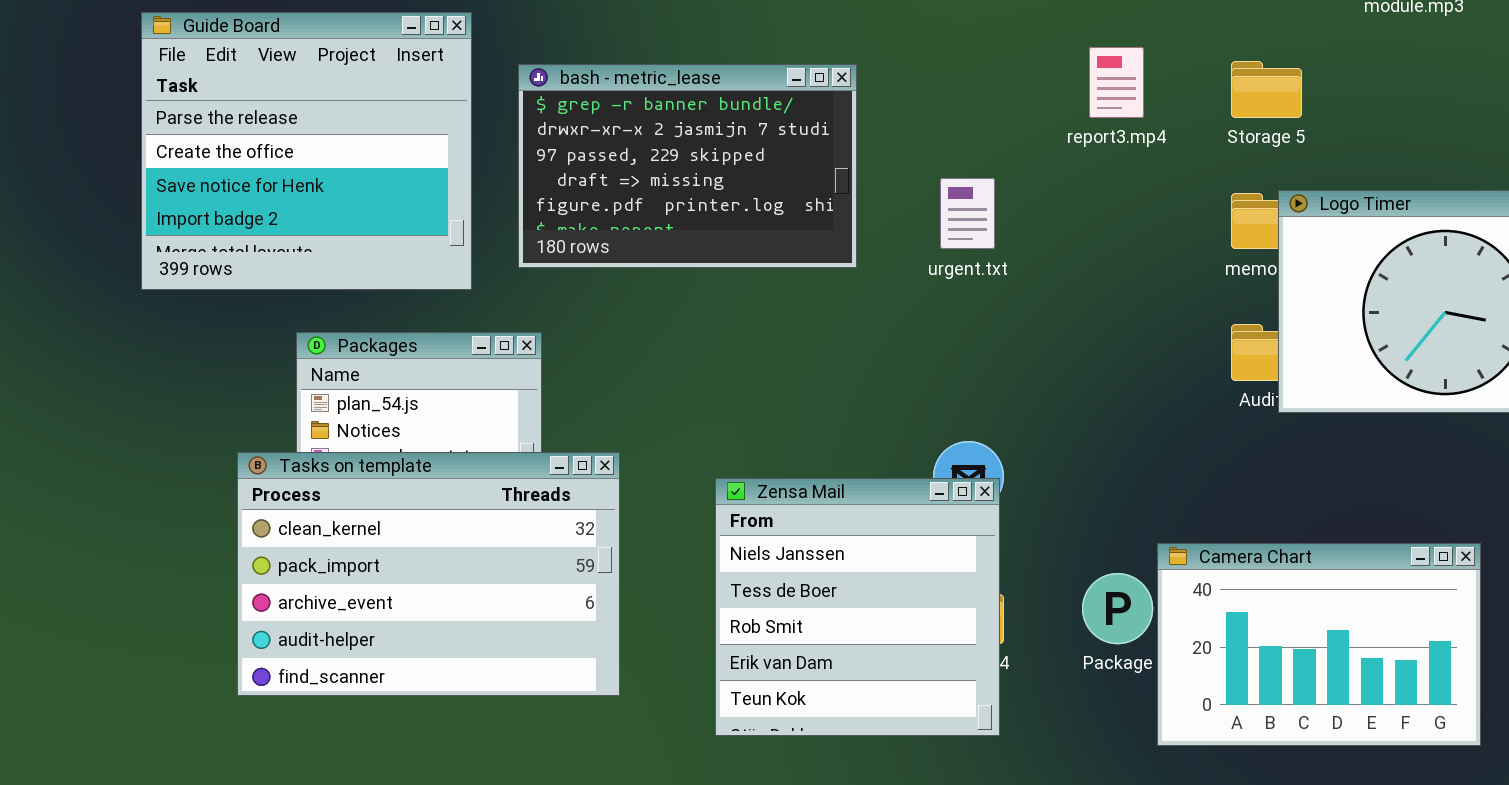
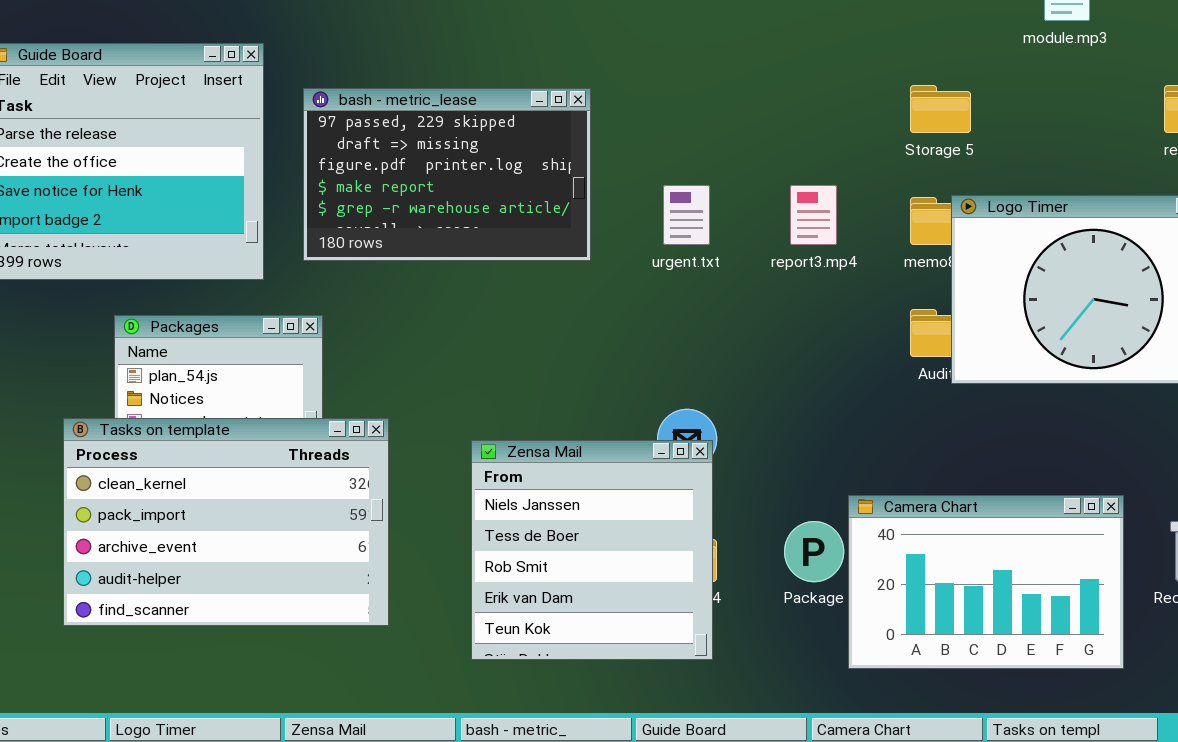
report3.mp4: [1089,47,1144,118] -> [790,185,837,245], moved
bash - metric_lease: [518,64,857,268] -> [303,88,591,261], scrolled down 2 rows

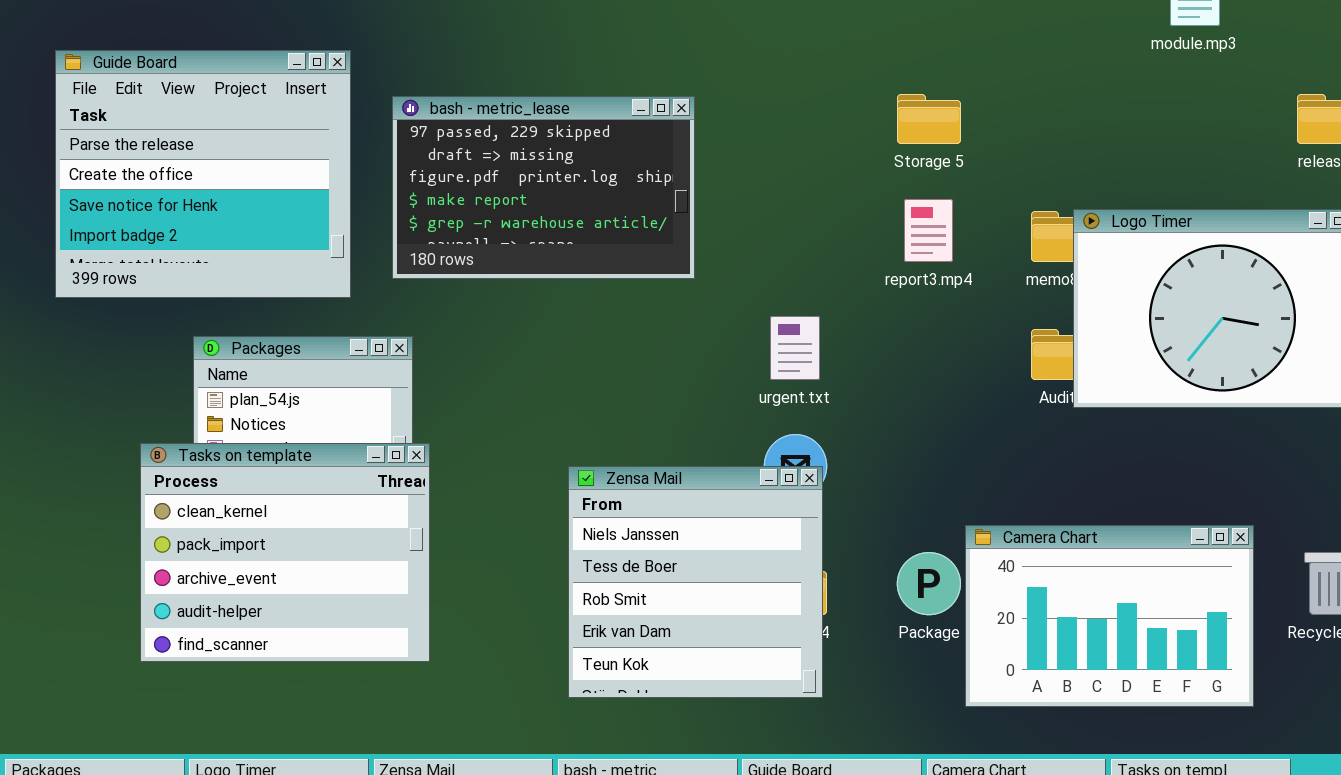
Storage 5: [910,85,971,133] -> [897,94,961,144], moved
urgent.txt: [663,185,710,245] -> [770,316,820,380], moved
Tasks on template: [63,418,389,626] -> [140,443,430,662], resized

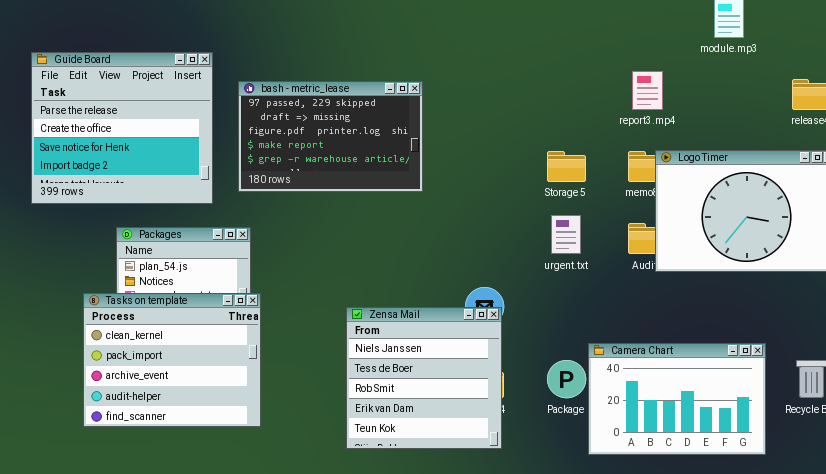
Storage 5: [897,94,961,144] -> [547,151,586,182], moved
report3.mp4: [904,199,953,262] -> [632,71,663,110], moved
urgent.txt: [770,316,820,380] -> [551,215,581,254], moved

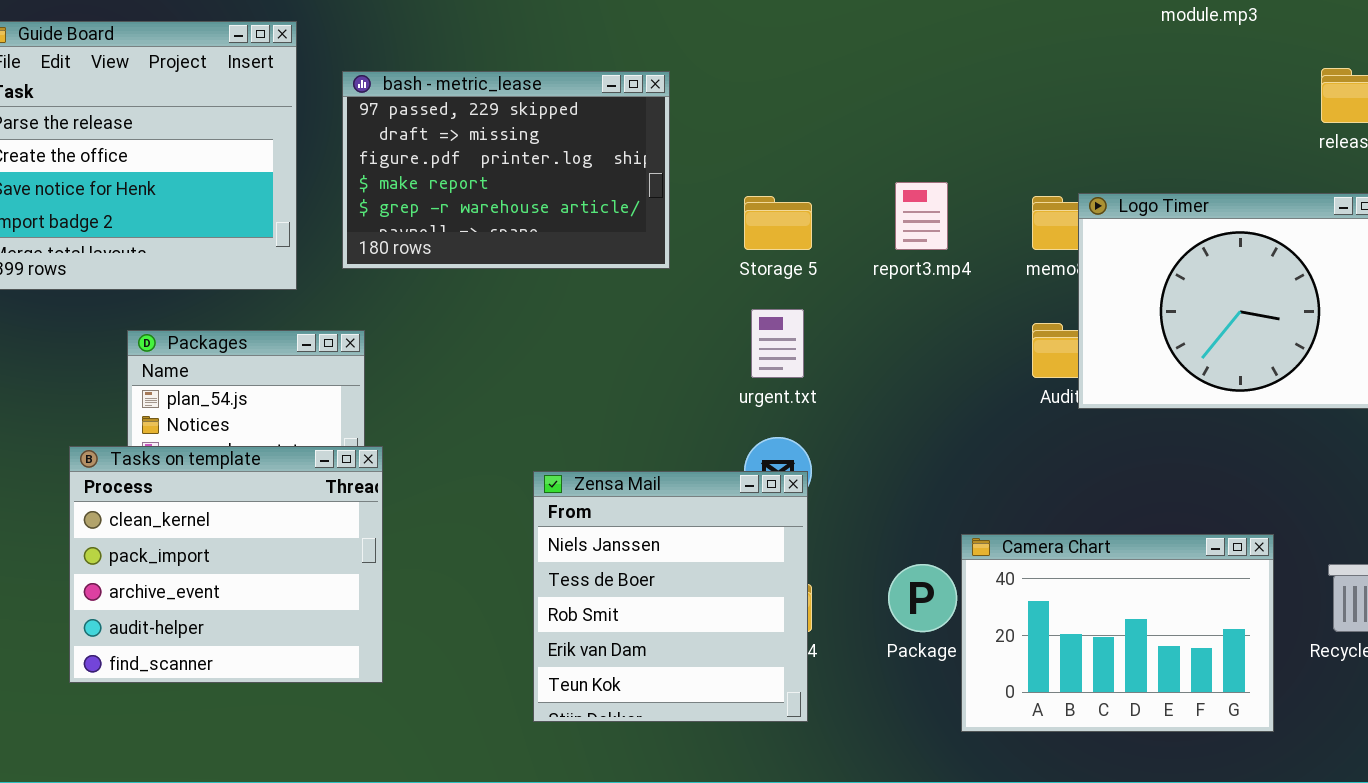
report3.mp4: [632,71,663,110] -> [895,182,948,250], moved
Storage 5: [547,151,586,182] -> [744,196,812,250], moved
urgent.txt: [551,215,581,254] -> [751,309,804,378], moved

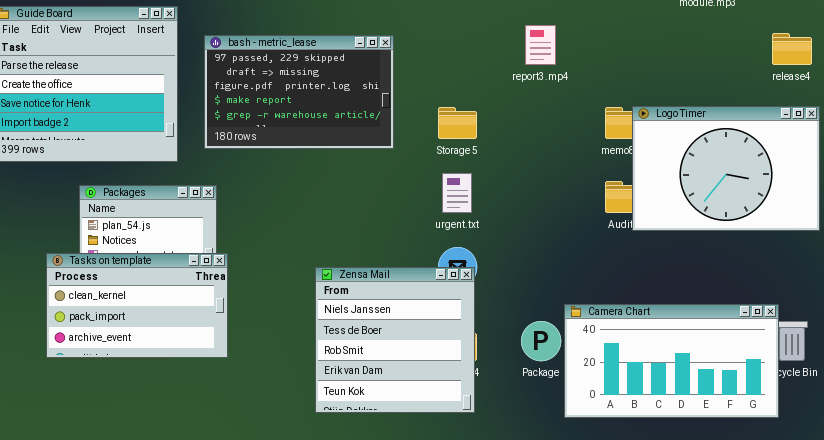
report3.mp4: [895,182,948,250] -> [525,25,556,65], moved
Tasks on template: [69,446,383,683] -> [46,253,228,358], resized
Camera Chart: [961,534,1274,732] -> [564,304,779,418], resized

